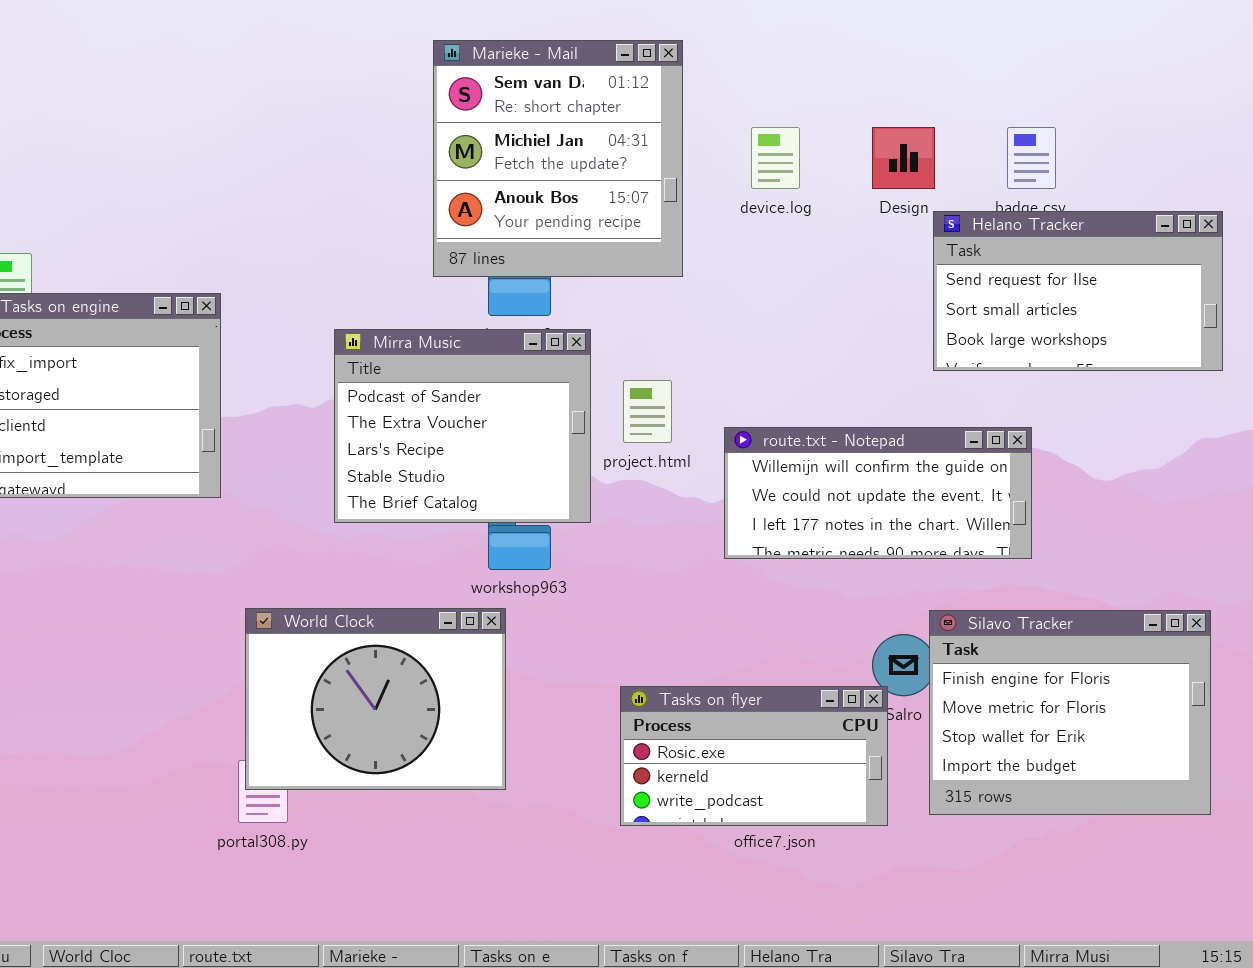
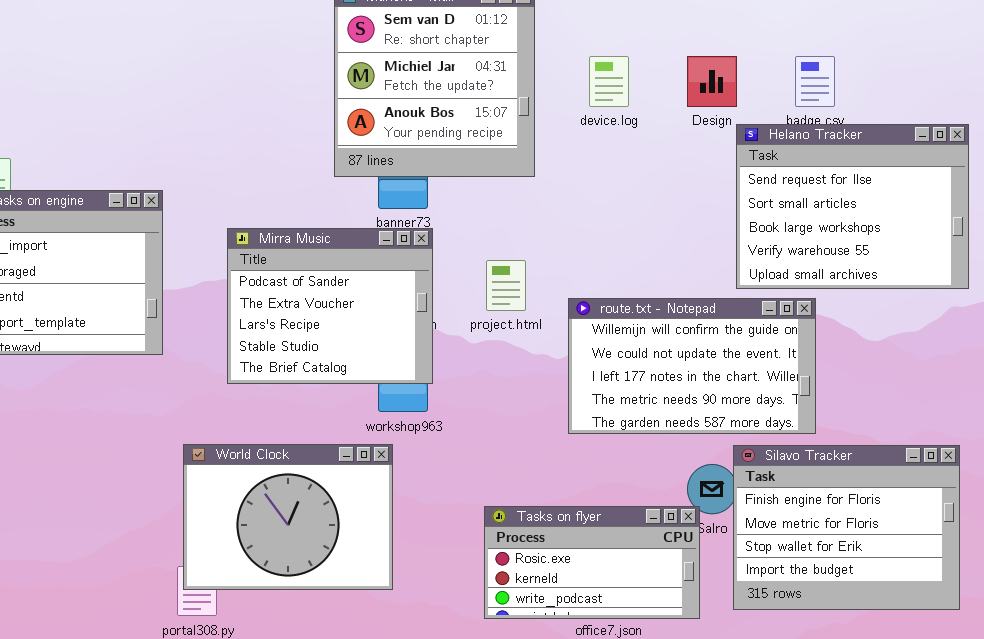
Helano Tracker: [933,211,1223,371] -> [736,124,969,289], resized
Mirra Music: [334,329,591,523] -> [227,228,433,384], moved
route.txt - Notepad: [724,427,1032,559] -> [568,298,816,434], resized

